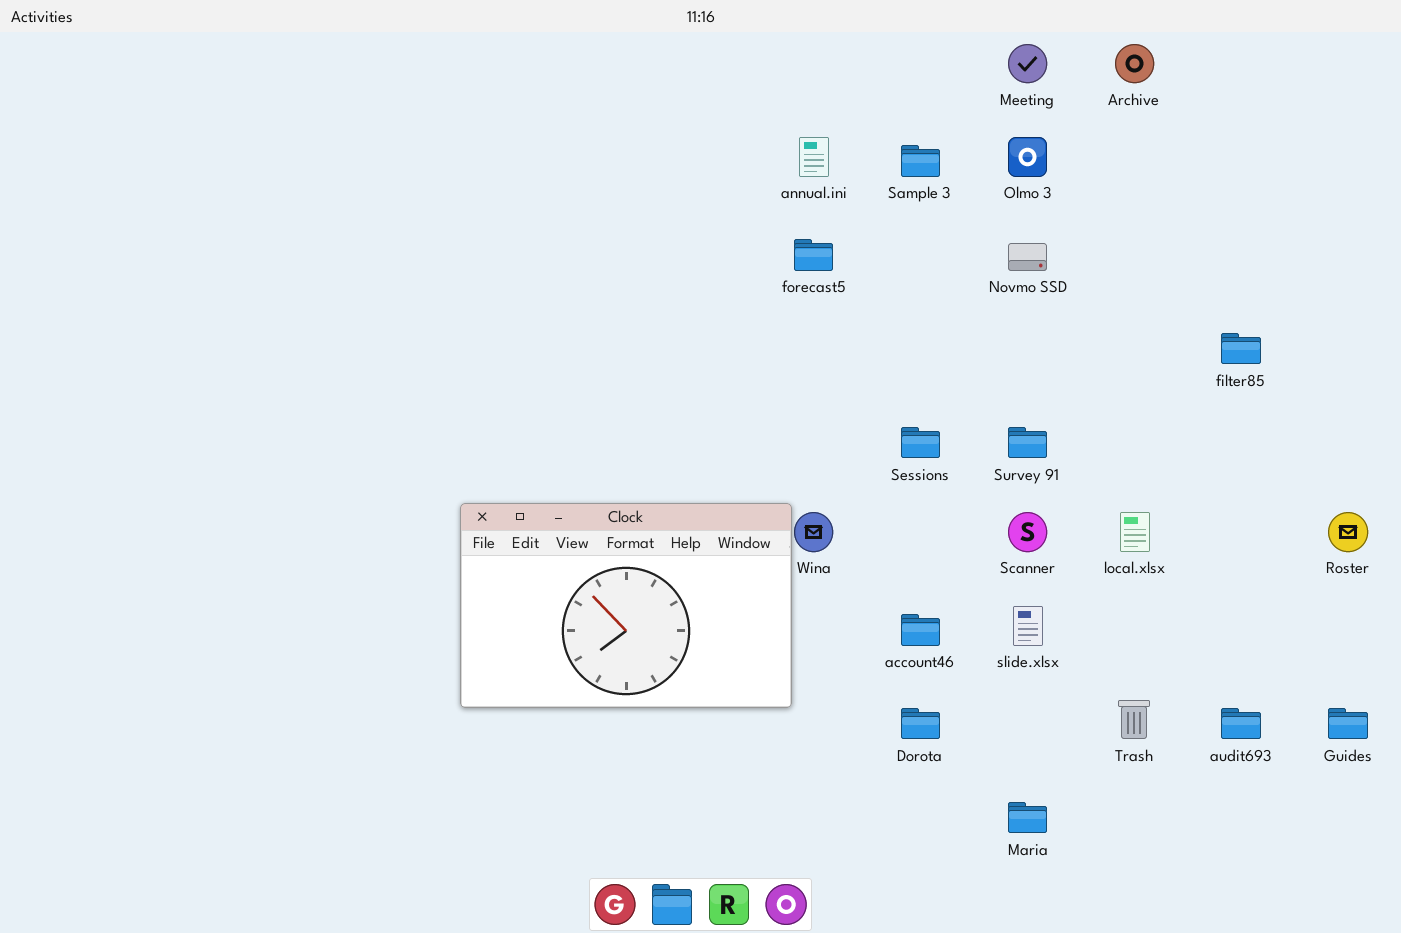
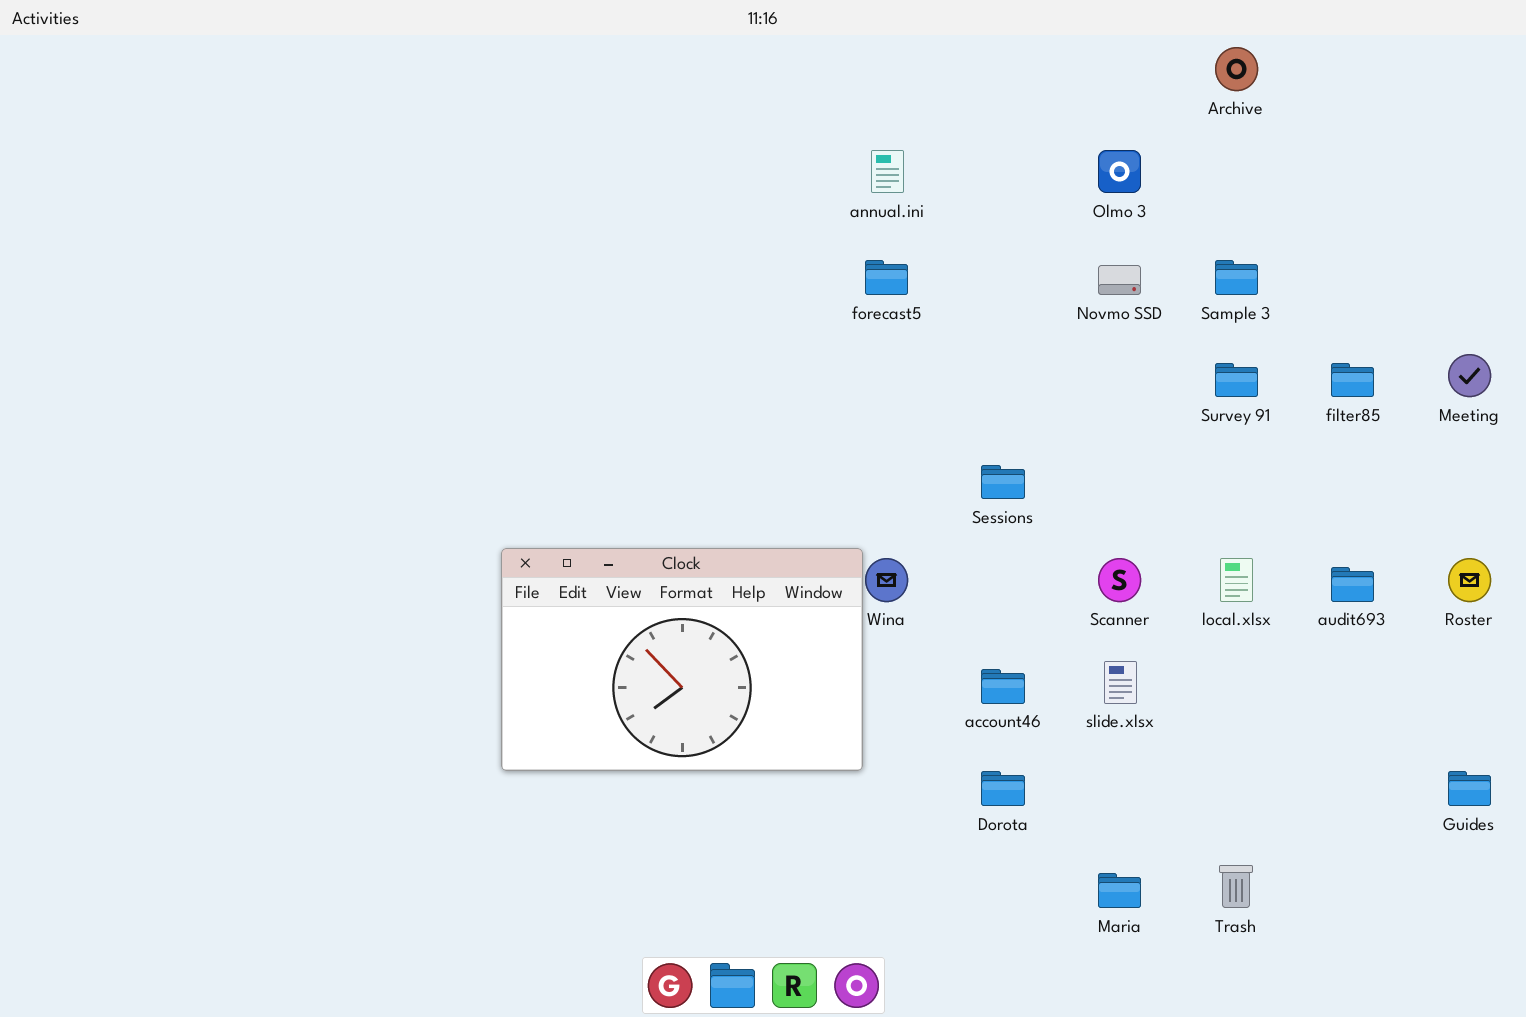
Meeting: [1008,44,1047,83] -> [1448,354,1491,397], moved
Sample 3: [901,145,940,177] -> [1215,260,1258,295], moved
Survey 91: [1008,427,1047,458] -> [1215,363,1258,397], moved
Trash: [1118,700,1150,739] -> [1219,865,1253,908], moved
audit693: [1221,708,1261,739] -> [1331,567,1374,602], moved

